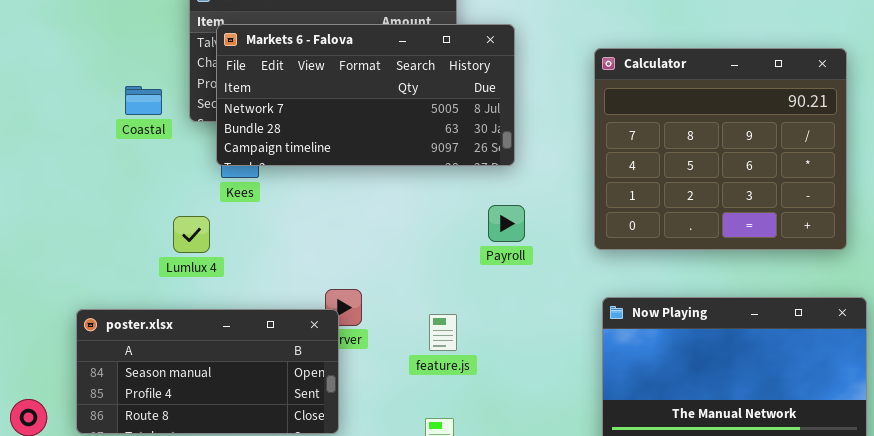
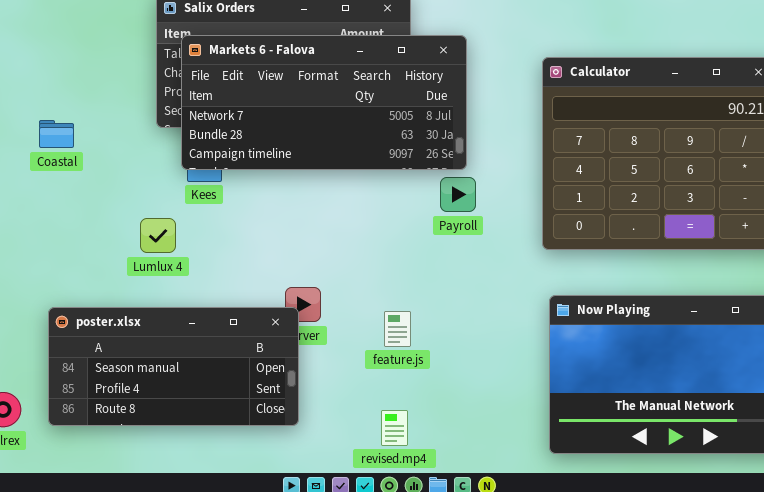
Coastal: [125,86,162,115] -> [39,120,74,148], moved
Payroll: [488,205,525,242] -> [440,177,476,212], moved

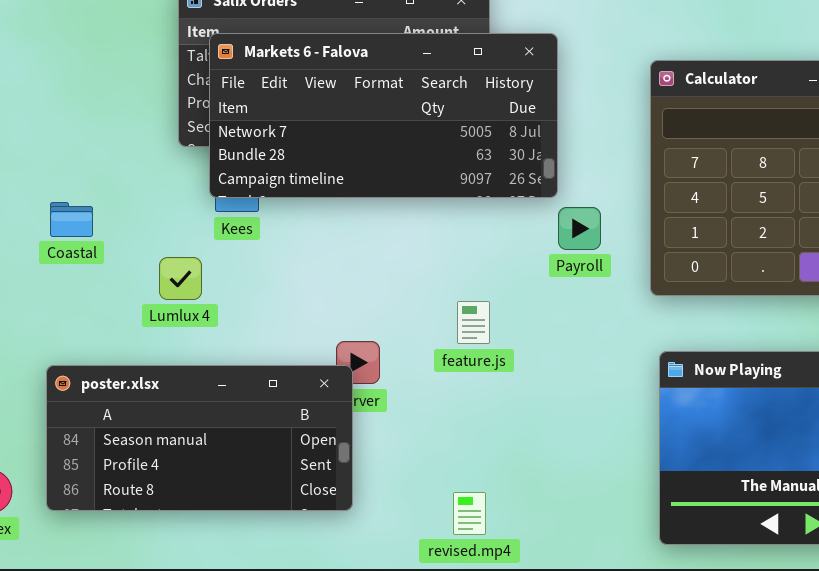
Coastal: [39,120,74,148] -> [50,202,93,237], moved
Payroll: [440,177,476,212] -> [558,207,601,250], moved
feature.js: [384,311,411,347] -> [457,301,490,344], moved

